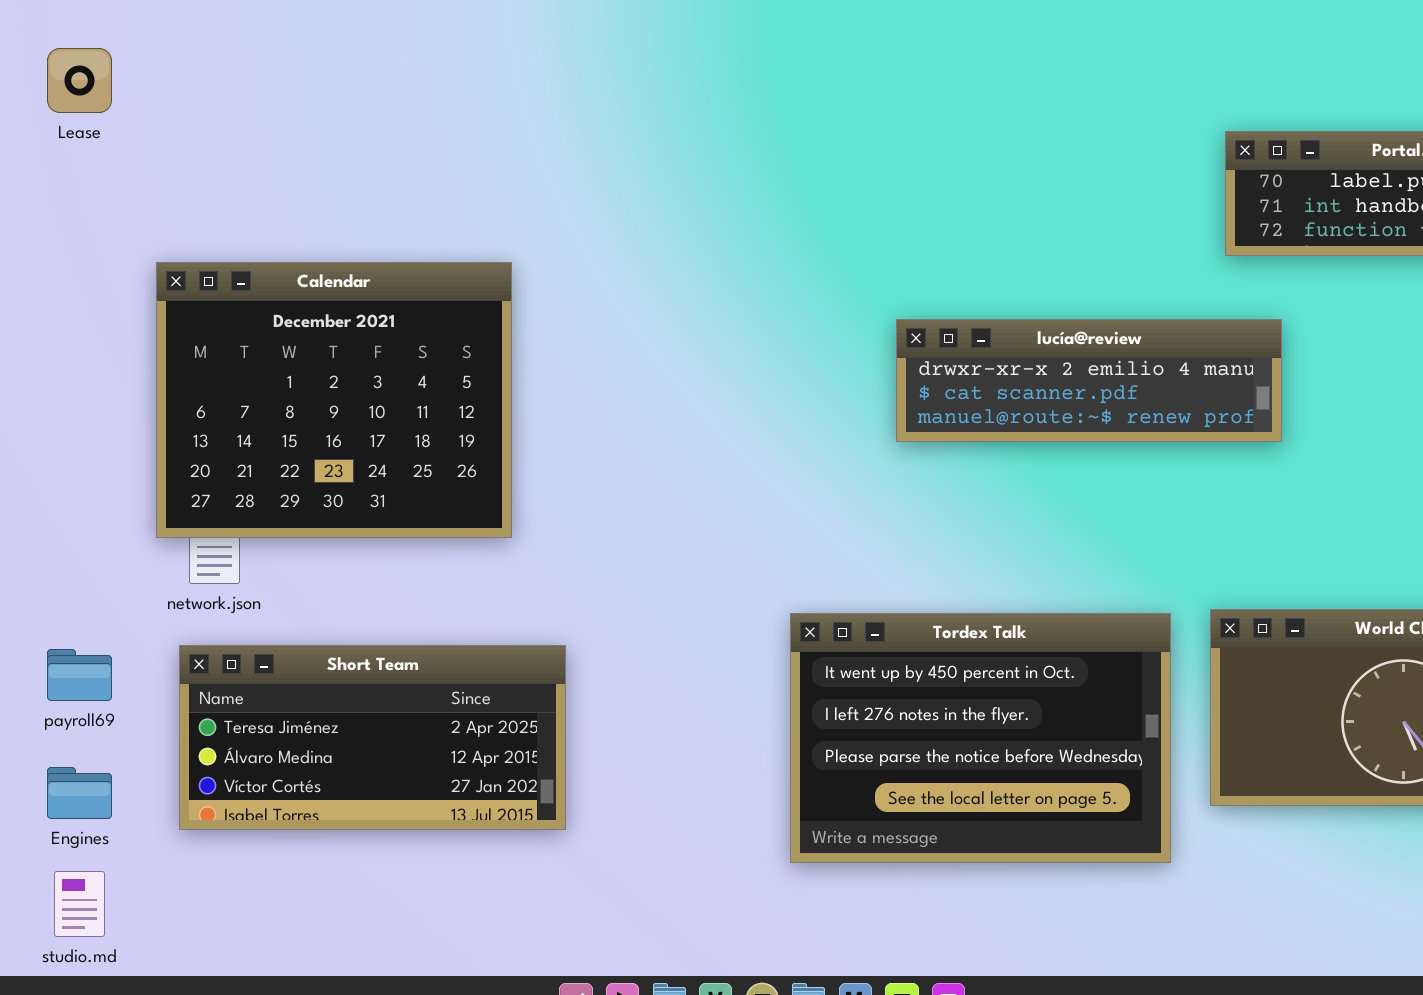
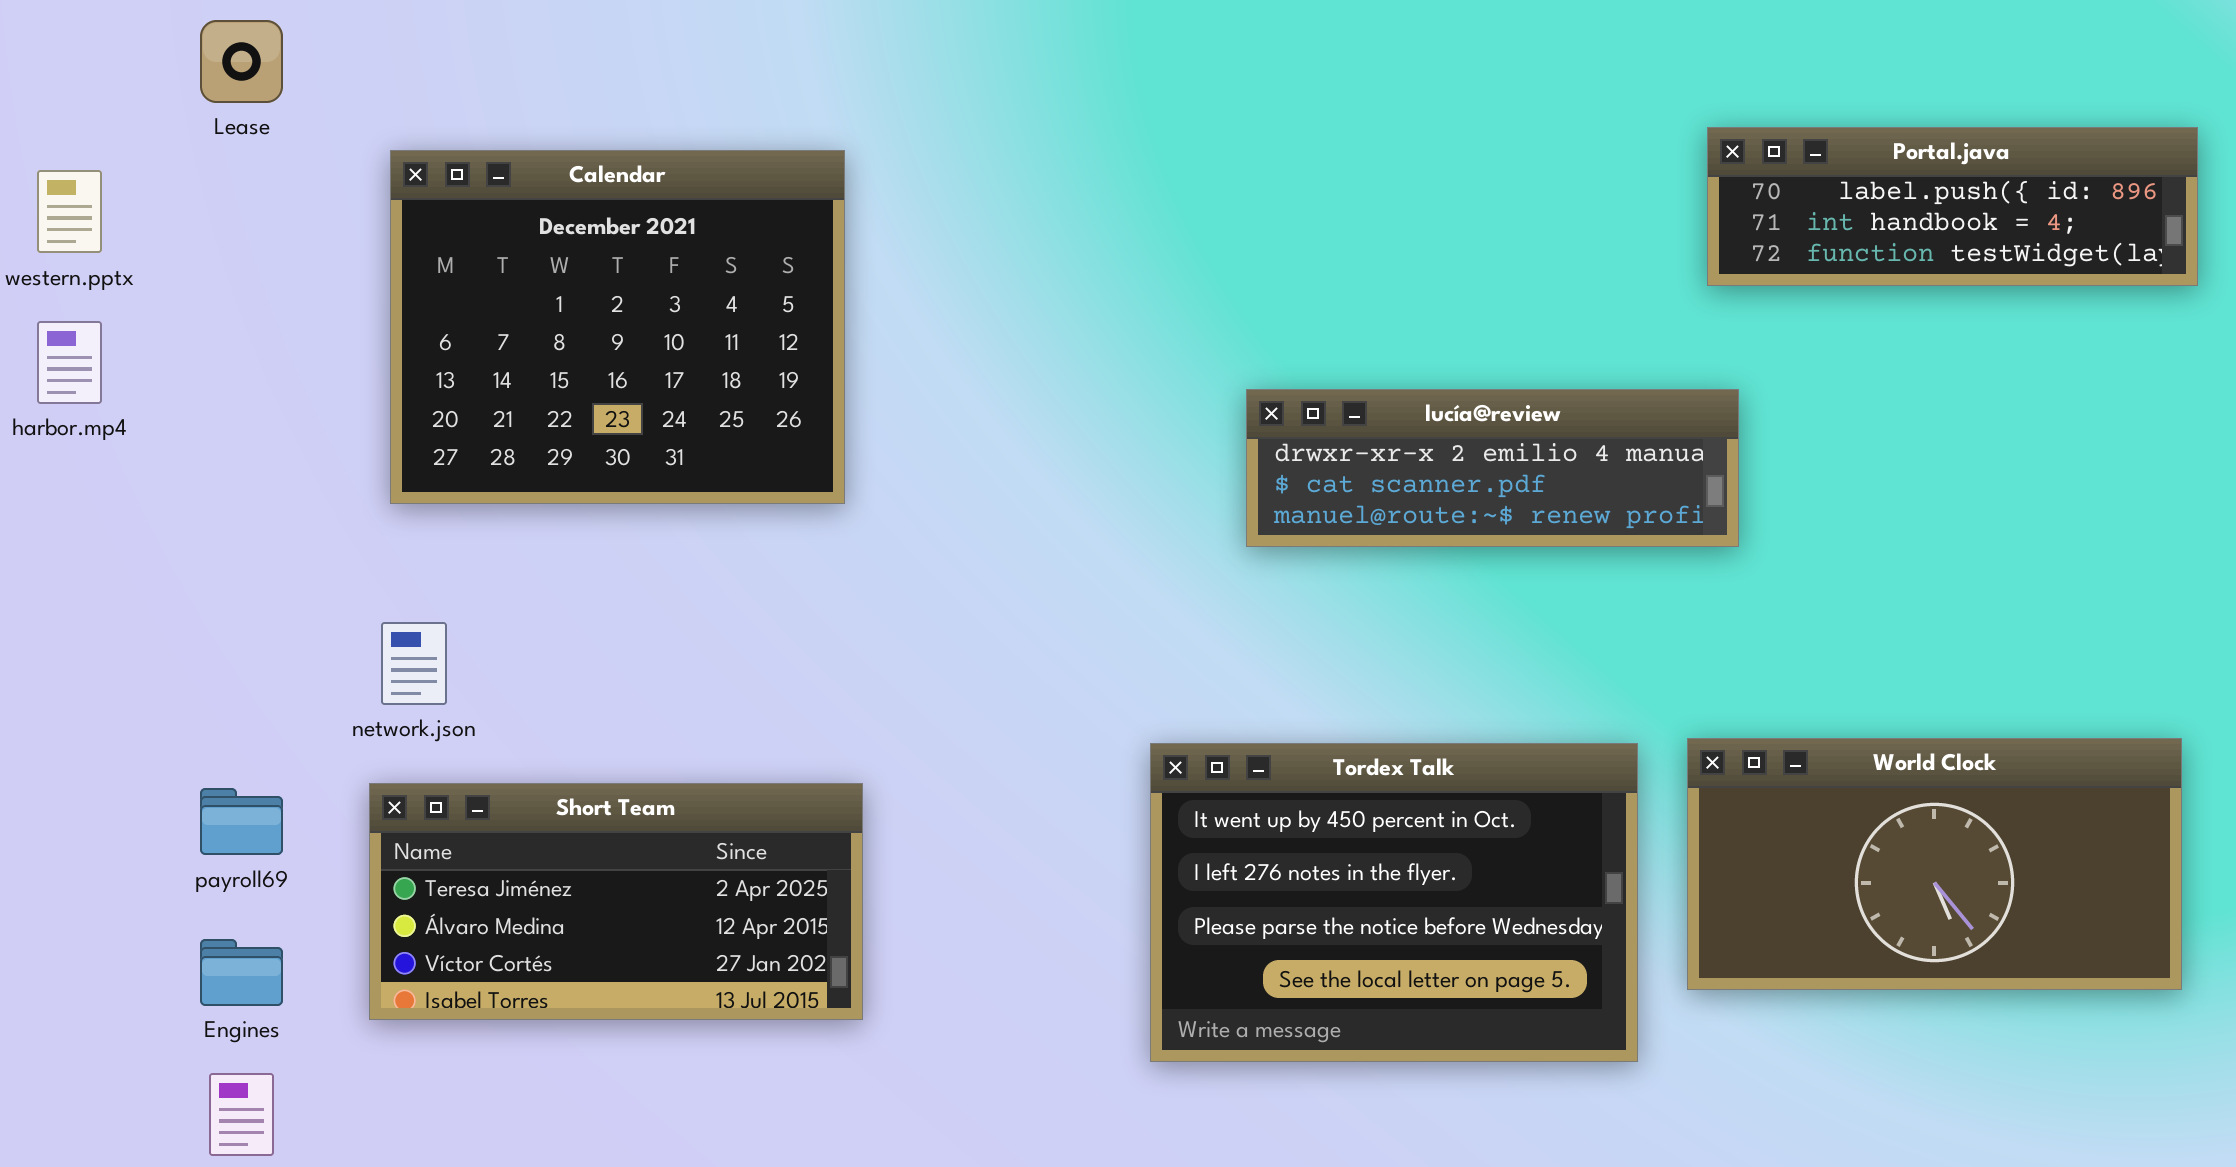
Calendar: [156,262,512,538] -> [390,150,845,504], moved
lucía@review: [896,319,1282,442] -> [1246,389,1739,547], moved

